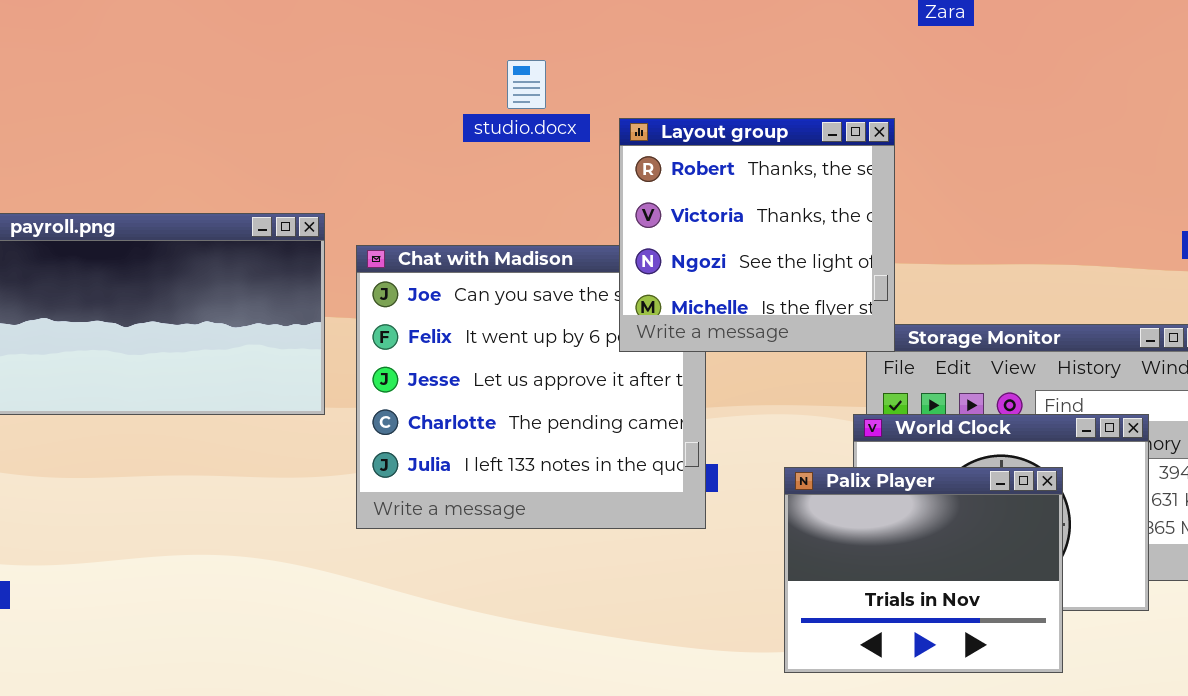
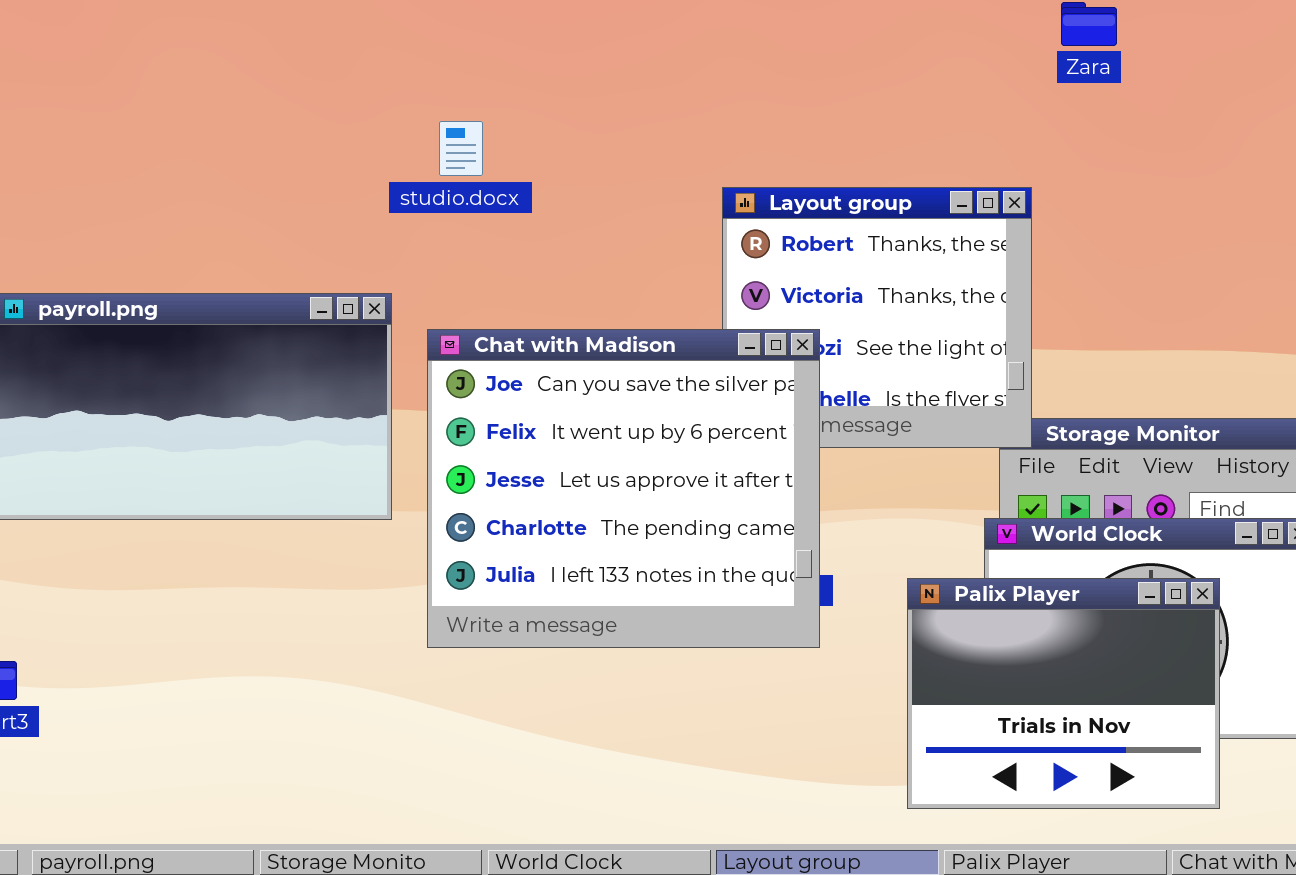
studio.docx: [507,60,546,109] -> [439,121,483,176], moved
Chat with Madison: [356,245,706,529] -> [427,329,820,648], raised

